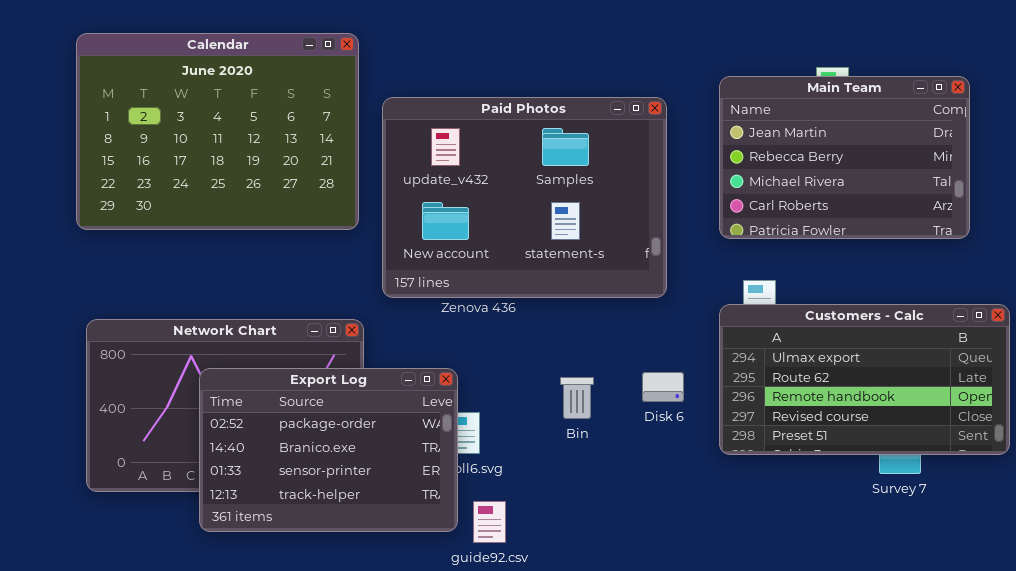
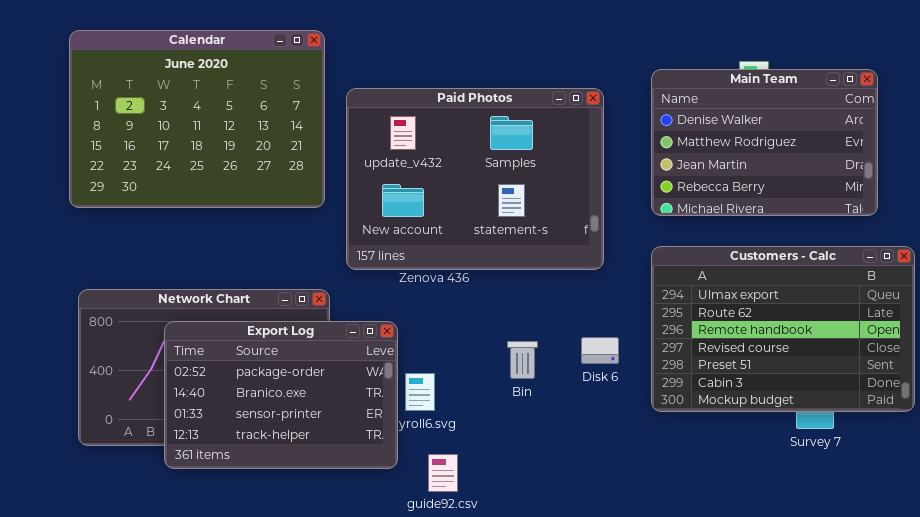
Main Team: [719,76,970,239] -> [651,69,878,216], scrolled up 2 rows
Customers - Calc: [719,304,1010,455] -> [651,246,915,412], resized
Export Log: [199,368,458,532] -> [164,321,398,469], moved

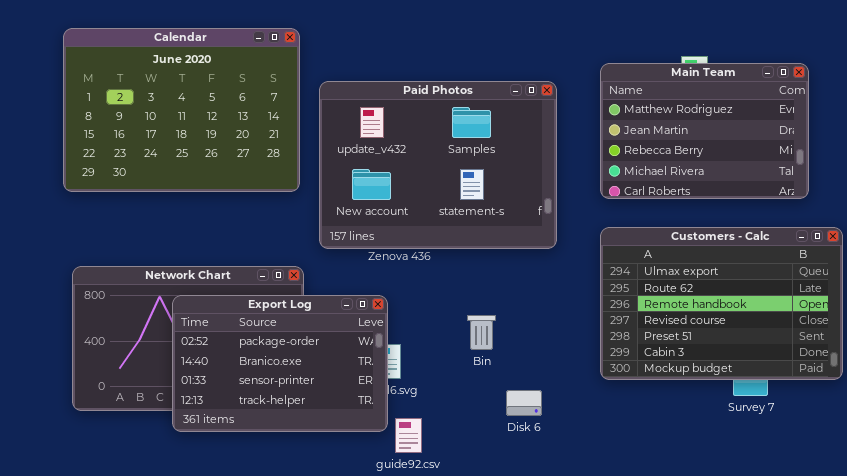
Main Team: [651,69,878,216] -> [600,63,809,199], scrolled down 1 row
Export Log: [164,321,398,469] -> [172,295,388,432], moved
Disk 6: [581,337,619,364] -> [506,390,542,416], moved

